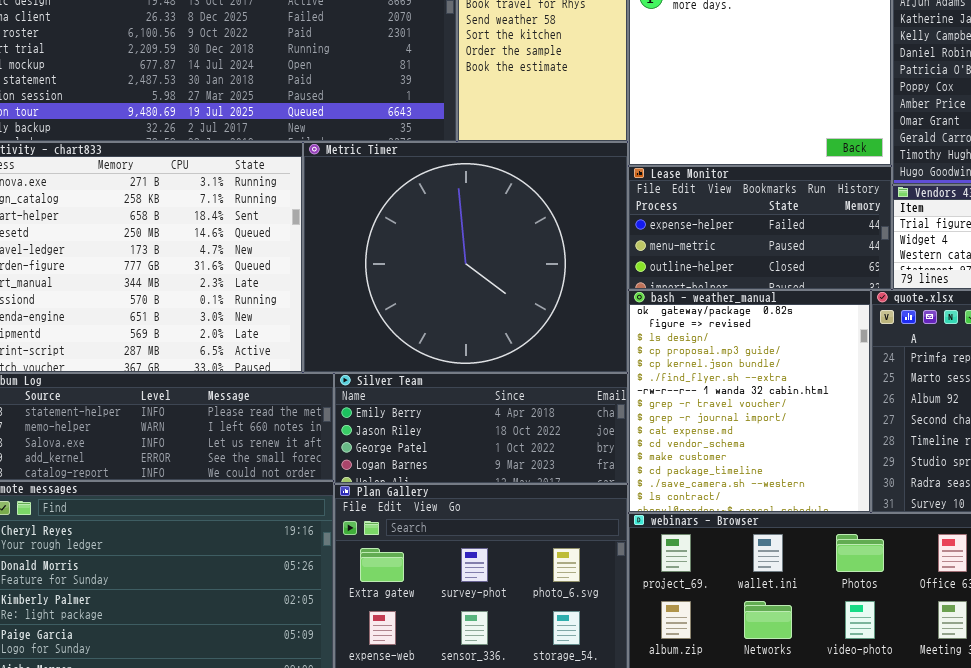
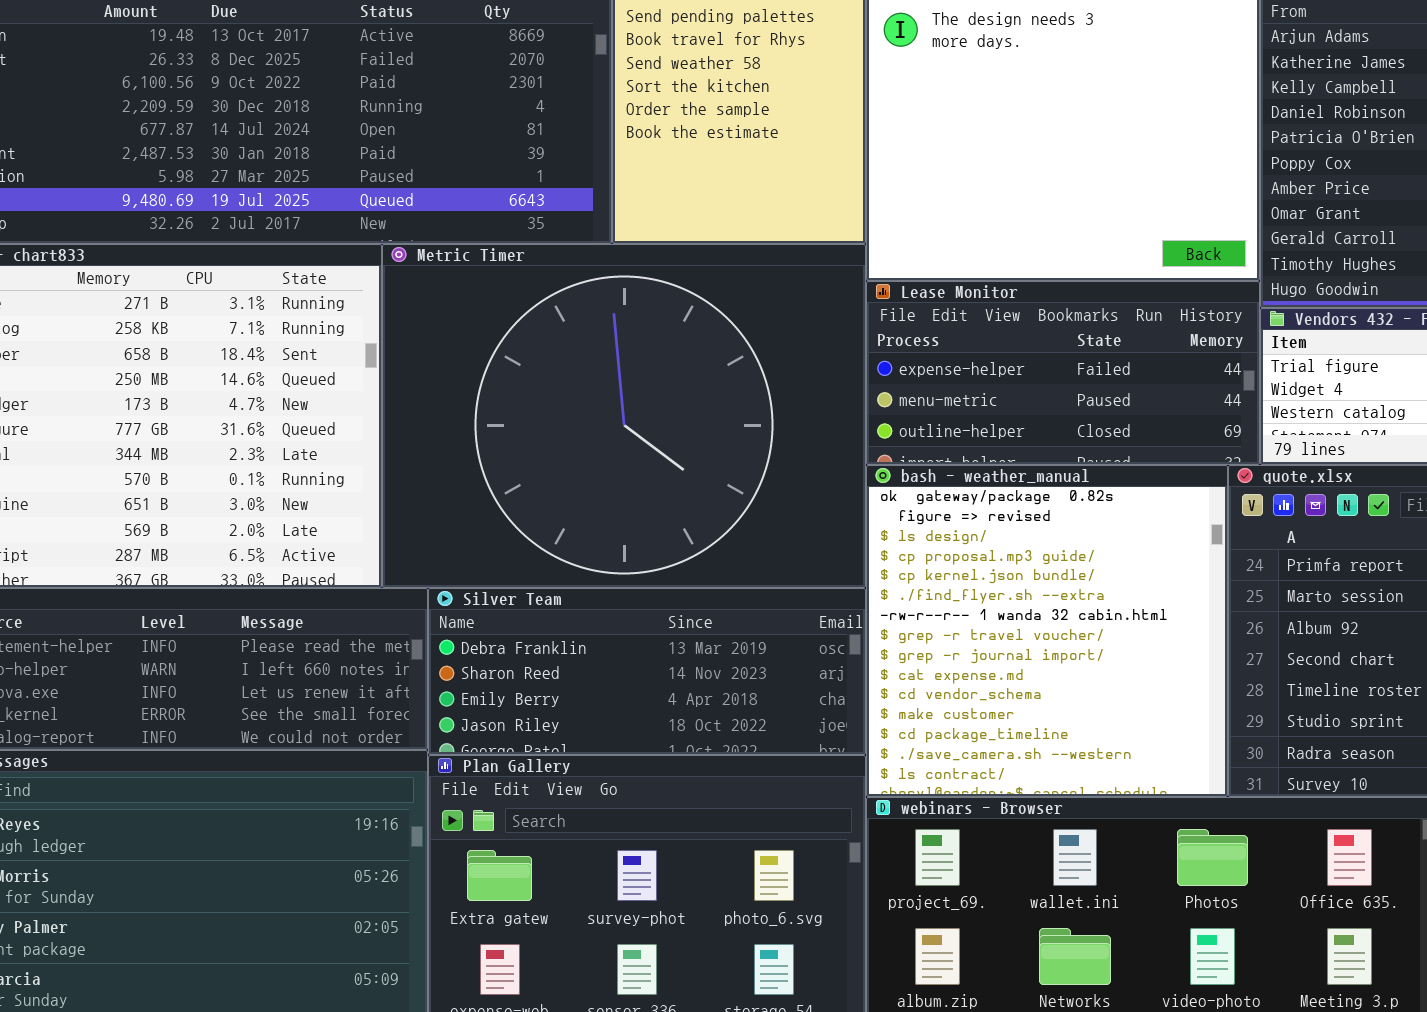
Silver Team: [334,373,628,484] -> [428,588,866,755], scrolled up 2 rows

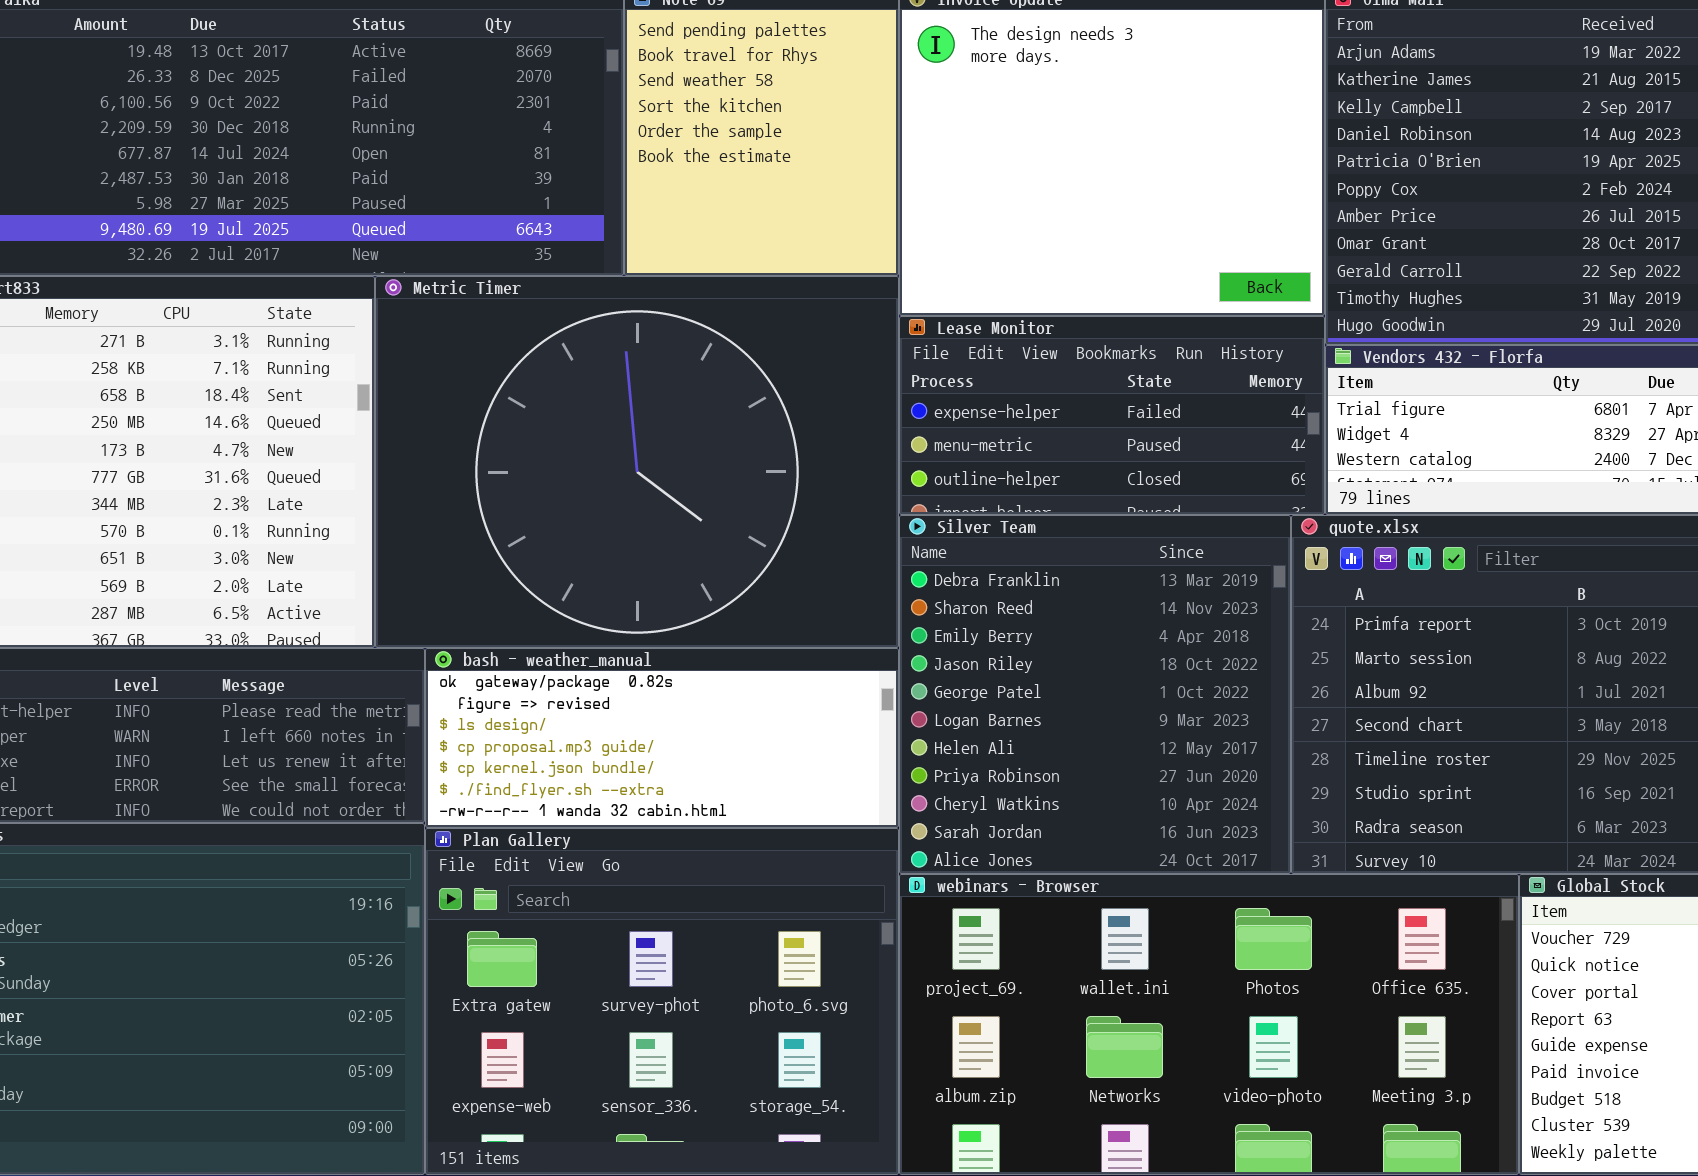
bash - weather_manual: [866,465,1228,797] -> [425,648,899,828], moved, resized
Silver Team: [428,588,866,755] -> [899,515,1291,874], moved, resized

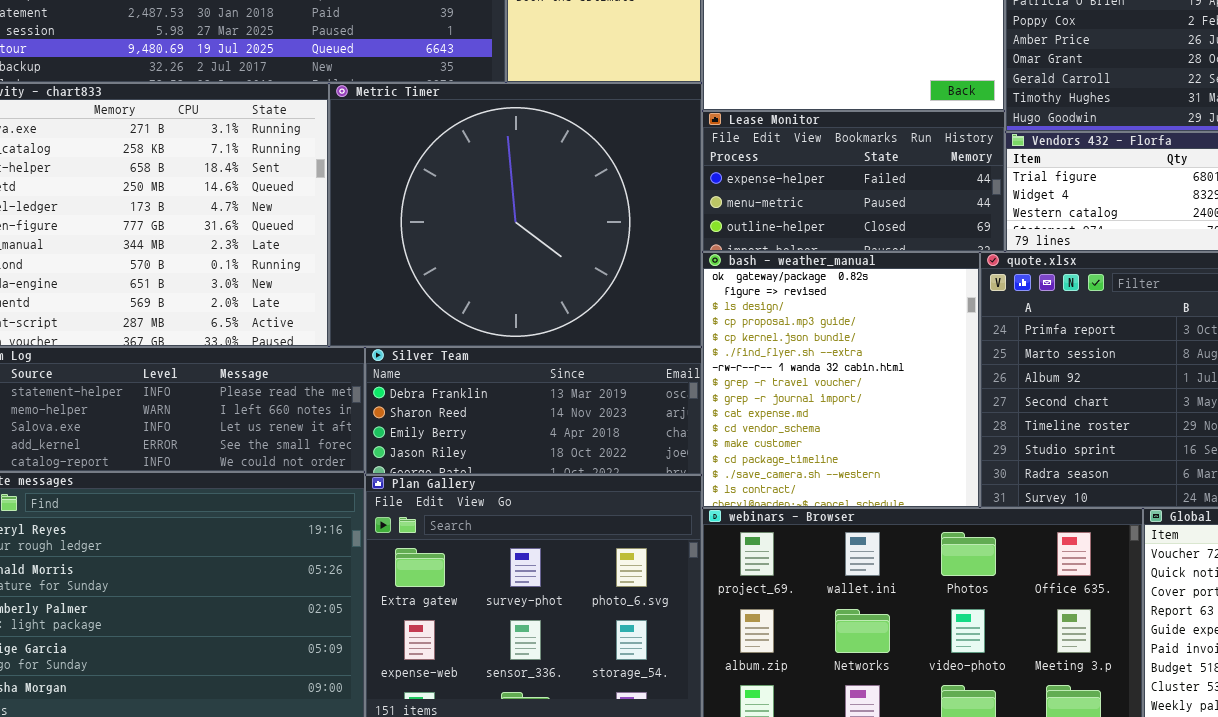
Silver Team: [899,515,1291,874] -> [365,347,702,475], moved, resized
bash - weather_manual: [425,648,899,828] -> [702,252,980,508], moved, resized

